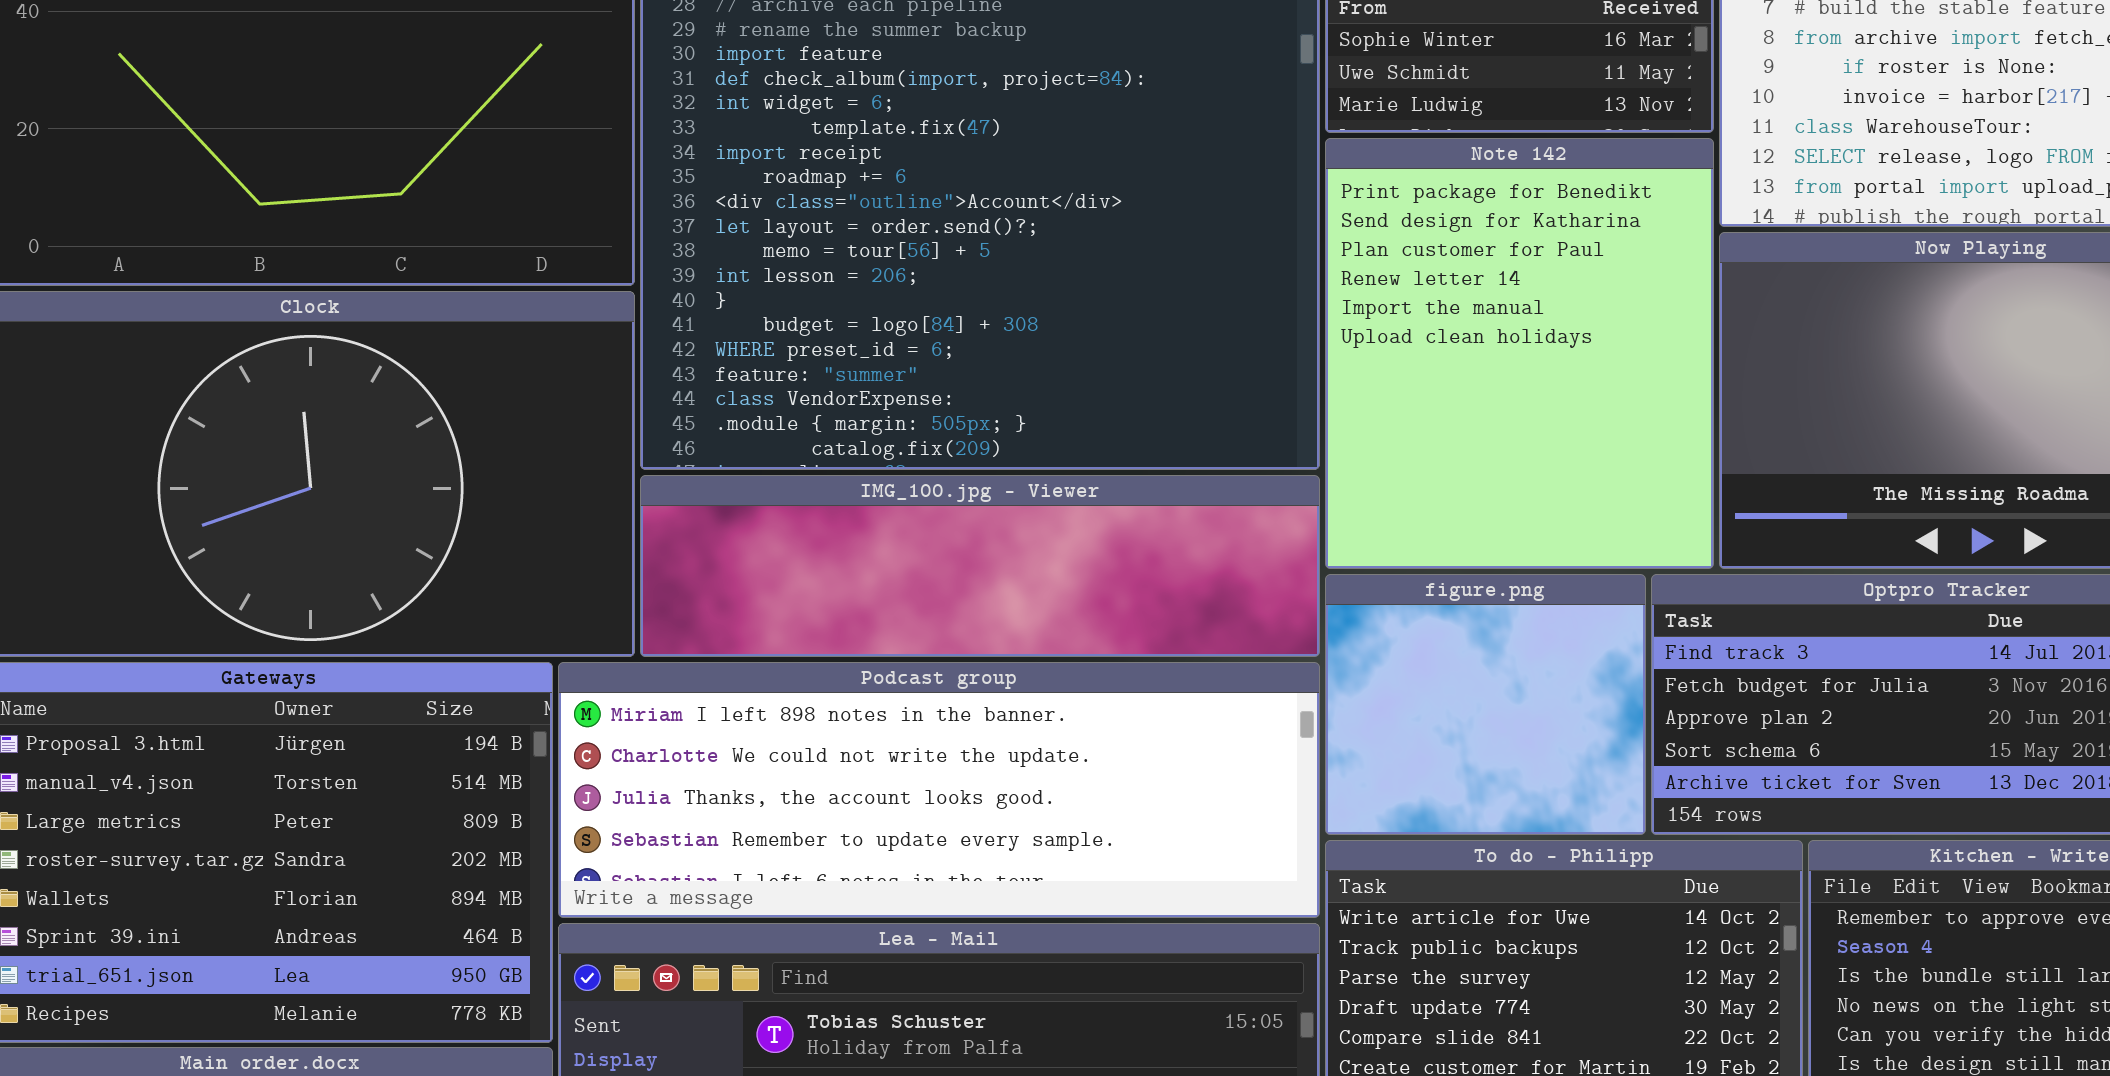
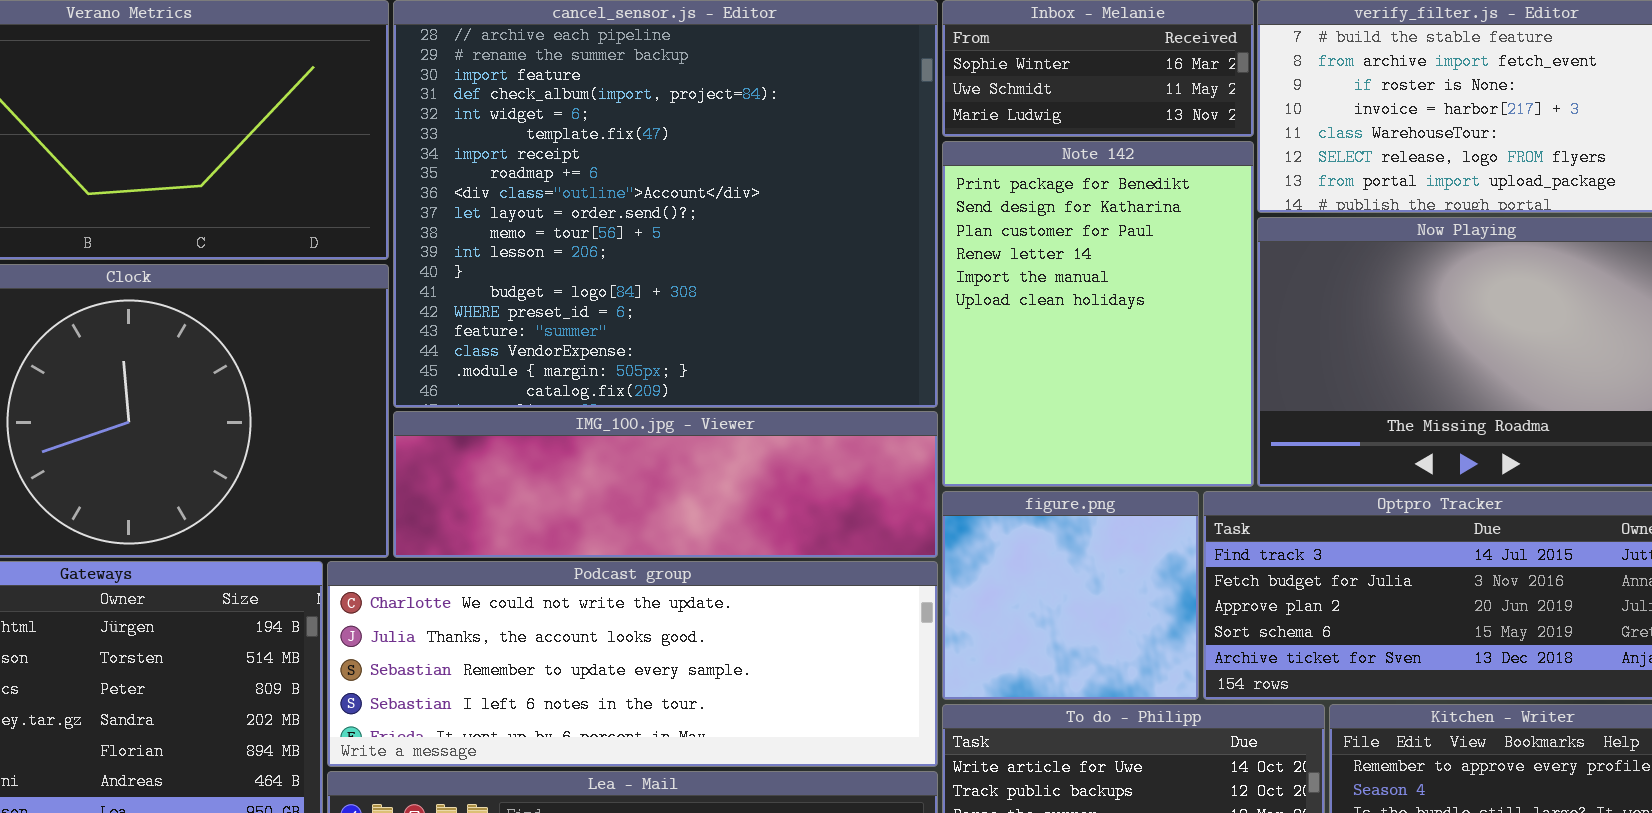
Podcast group: [558,662,1320,918] -> [327,561,938,767], scrolled down 1 row

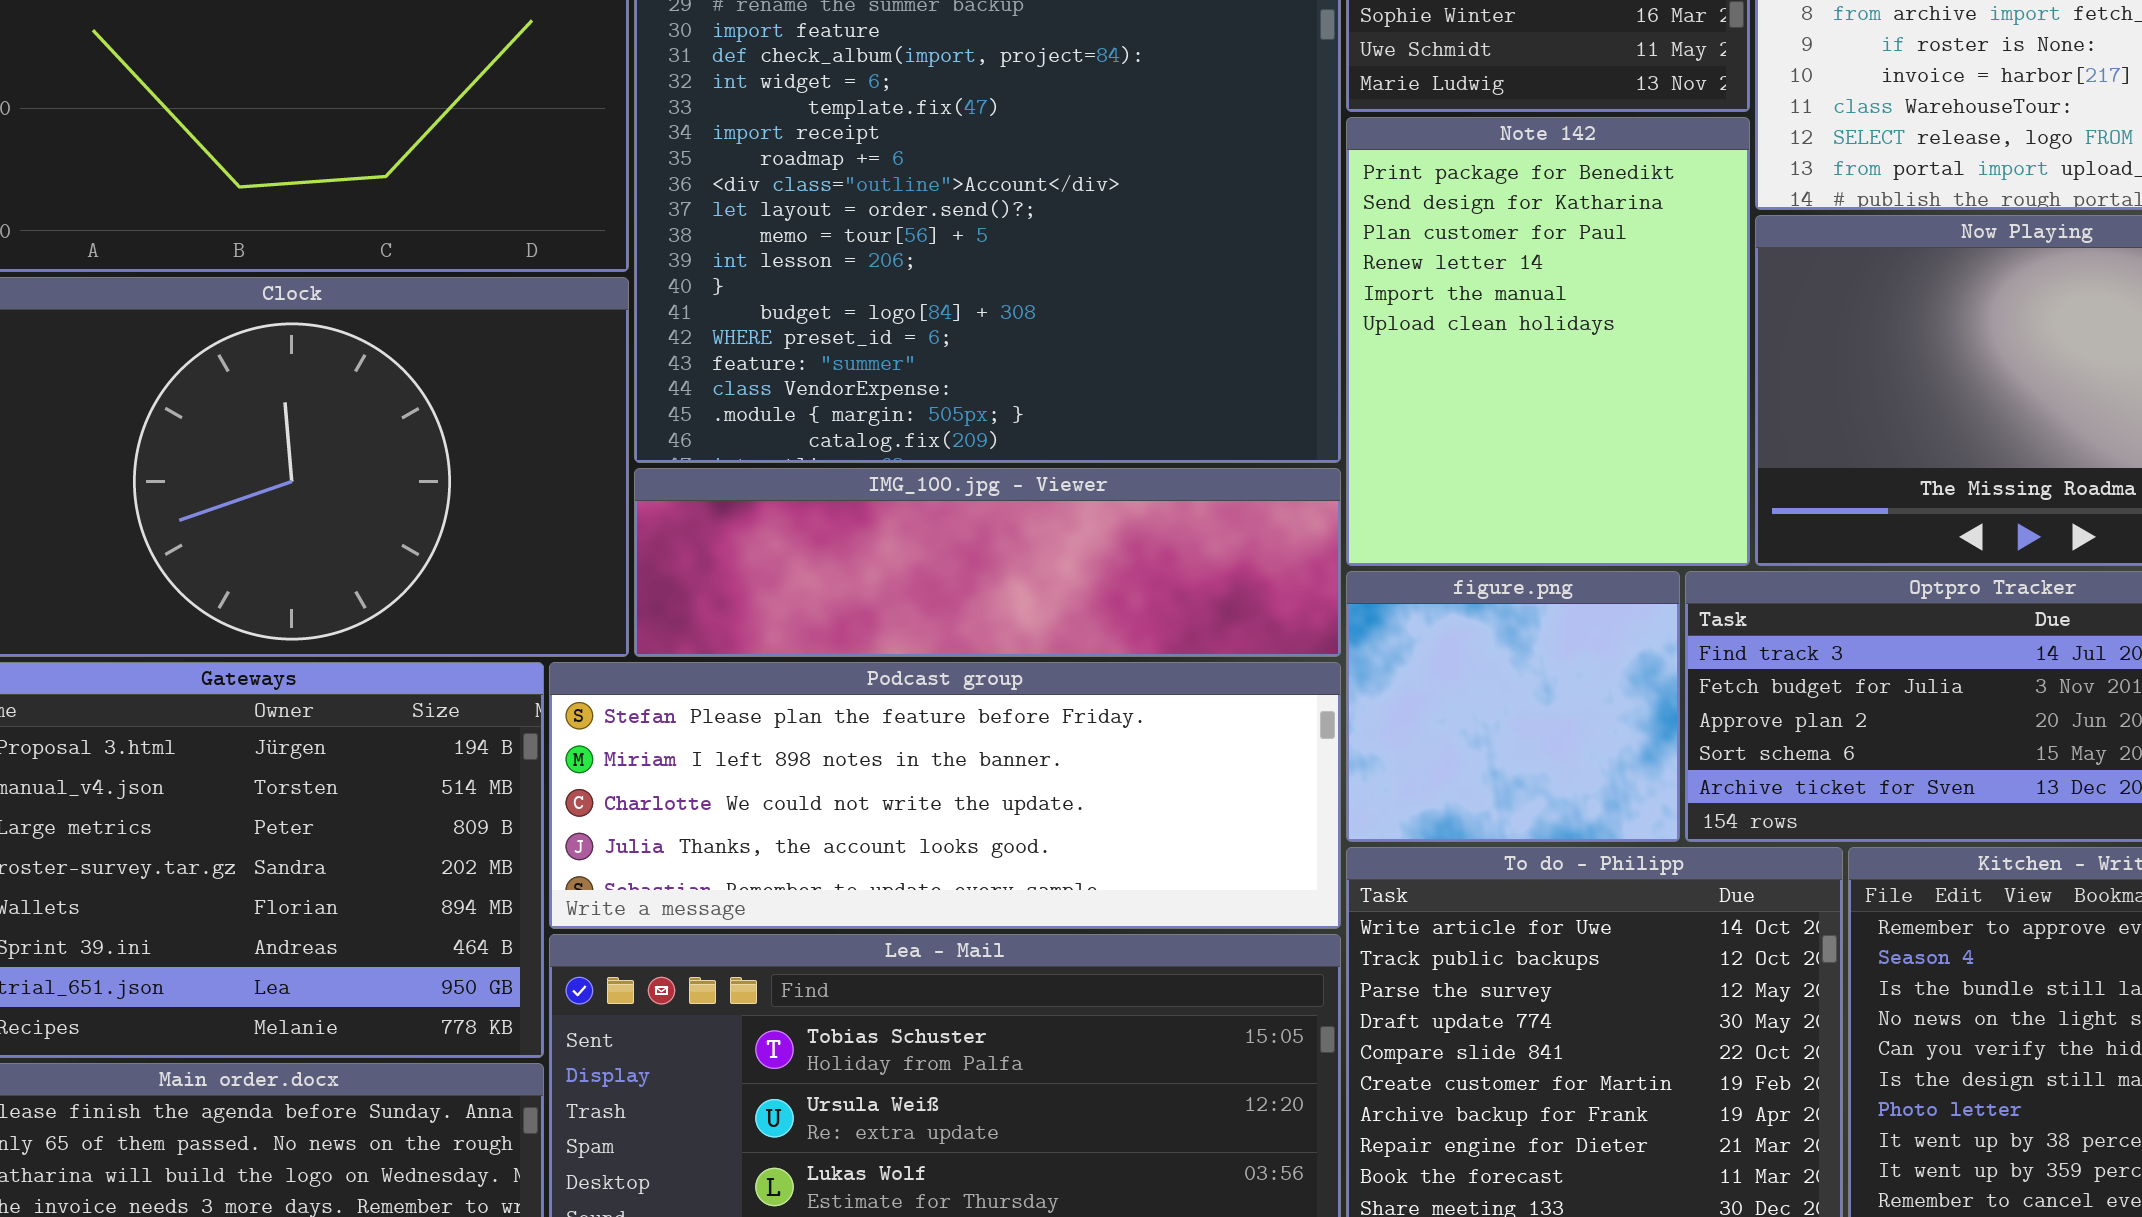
Podcast group: [327,561,938,767] -> [549,662,1341,929], scrolled up 2 rows

